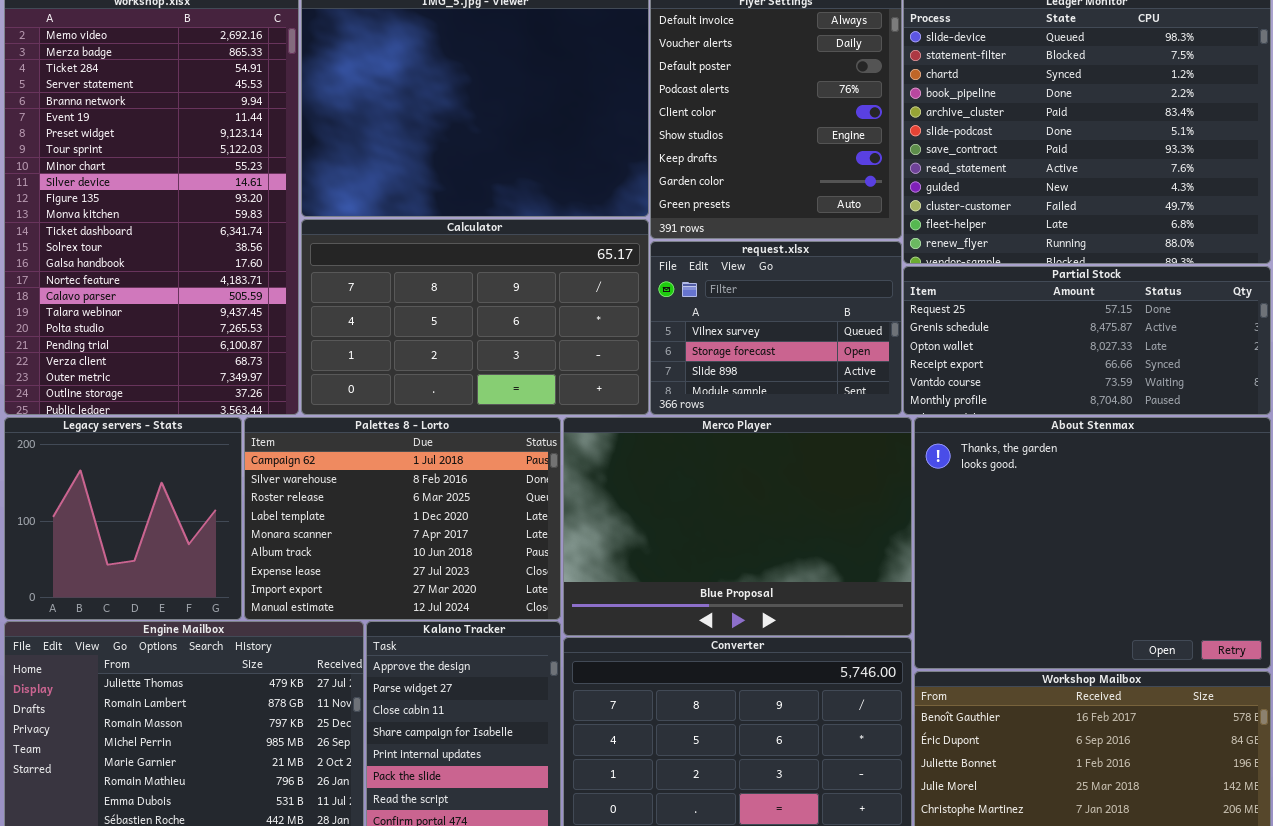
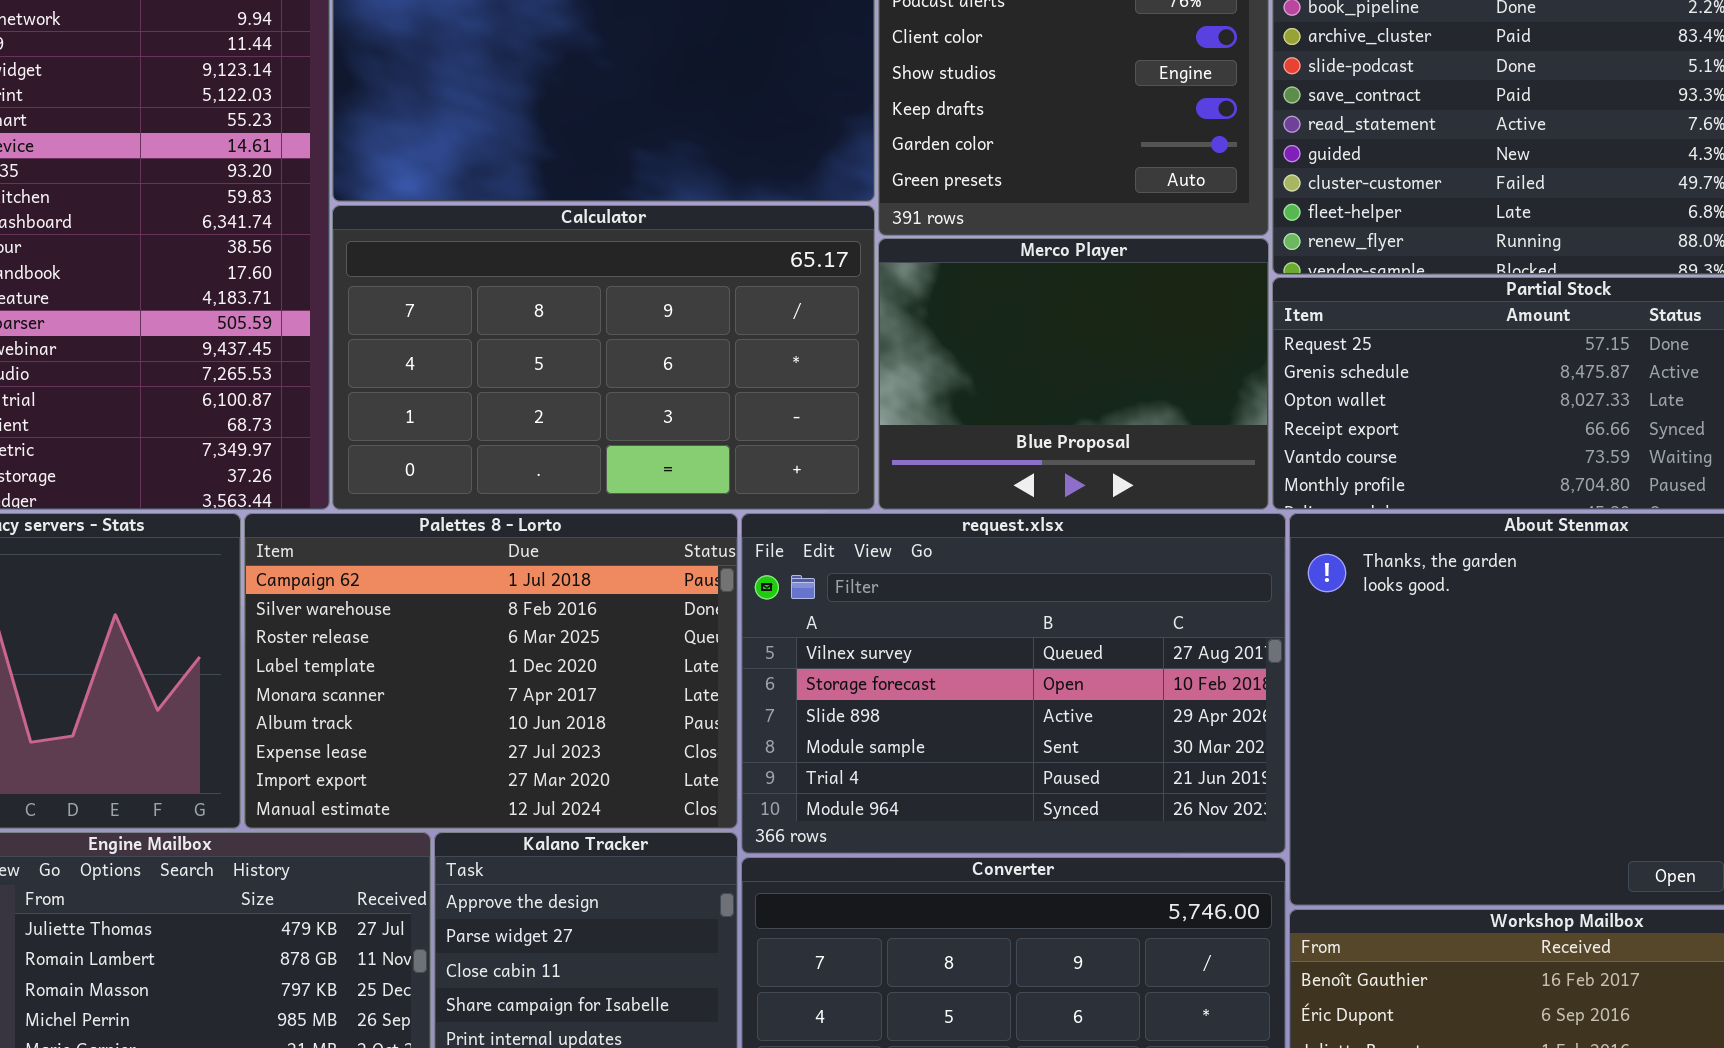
request.xlsx: [650,241,902,415] -> [741,513,1286,854], moved, resized
Merco Player: [563,417,912,636] -> [878,238,1269,510], moved, resized

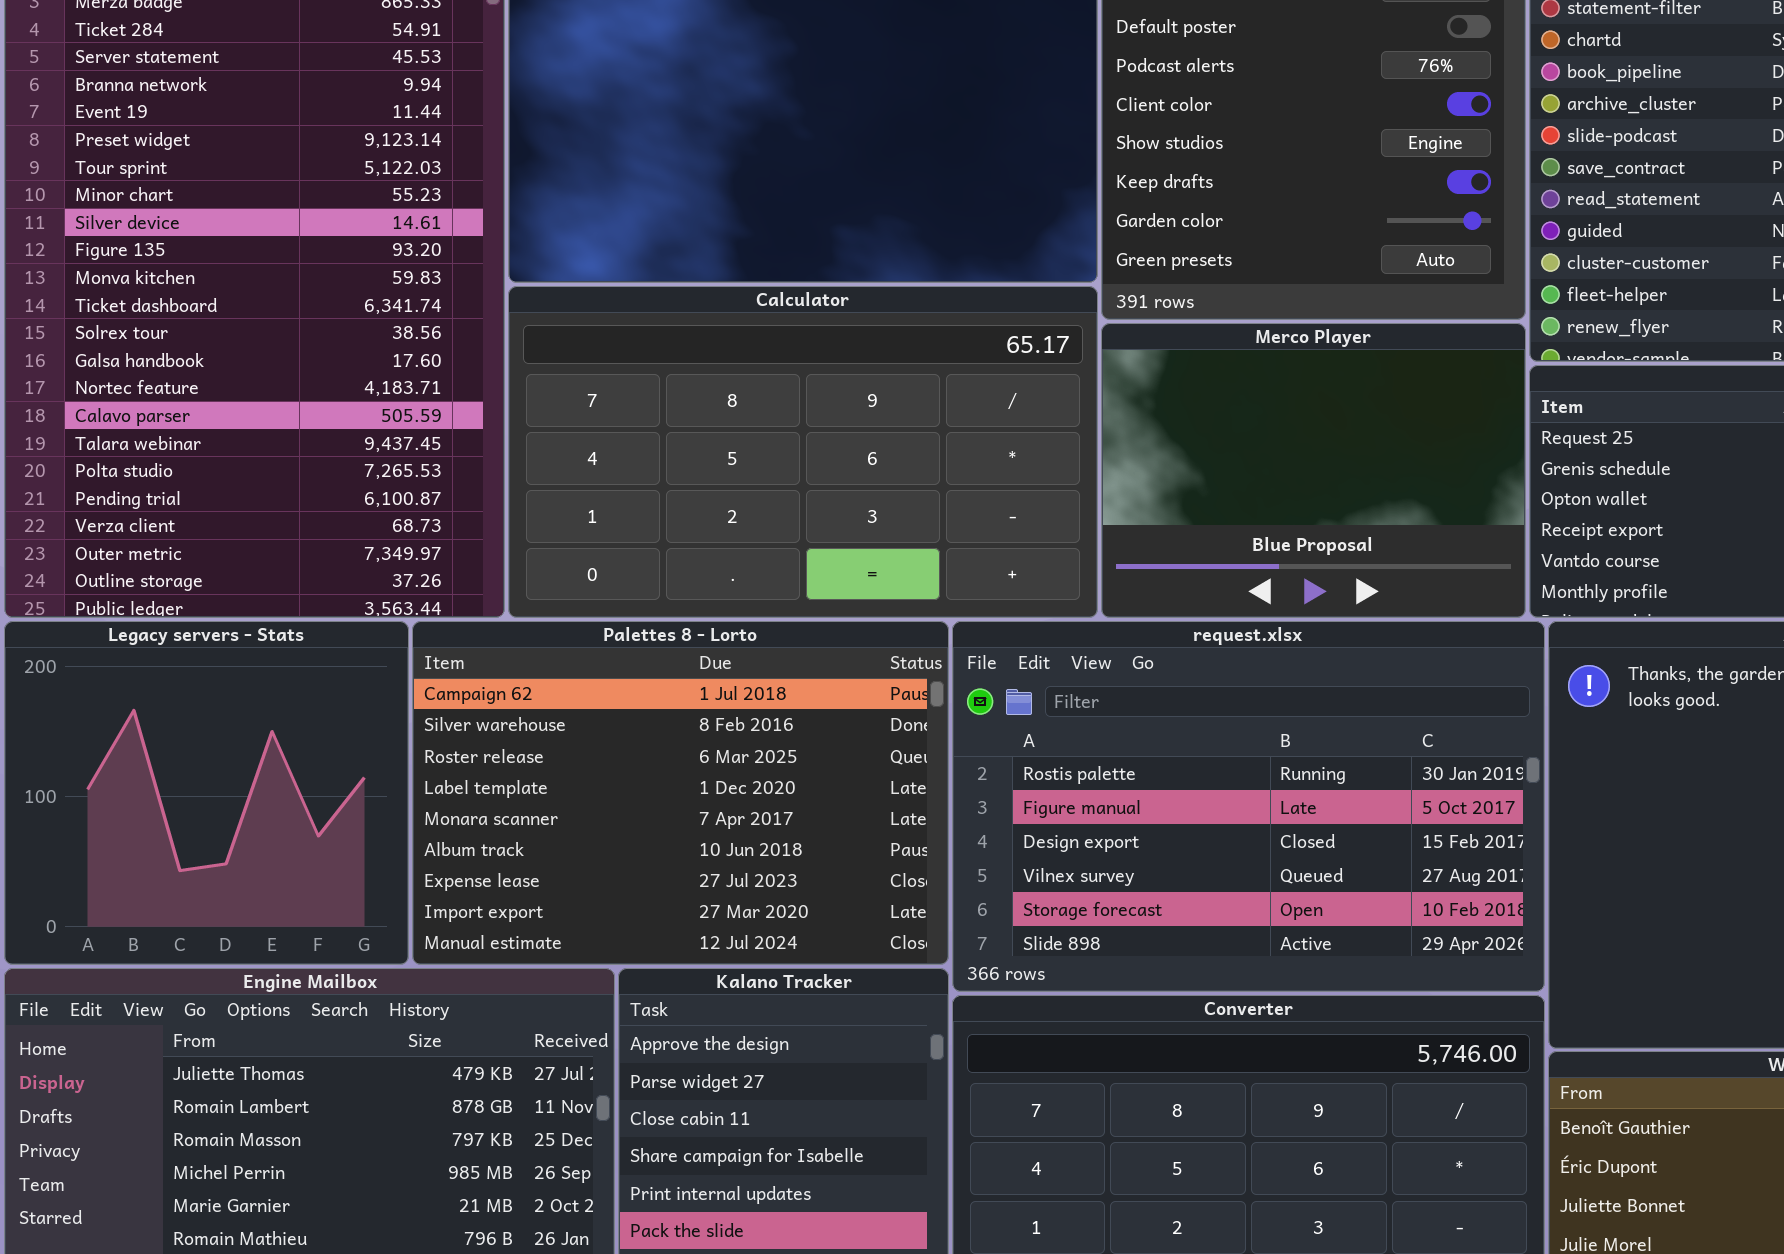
request.xlsx: [741,513,1286,854] -> [952,621,1545,992], scrolled up 3 rows

